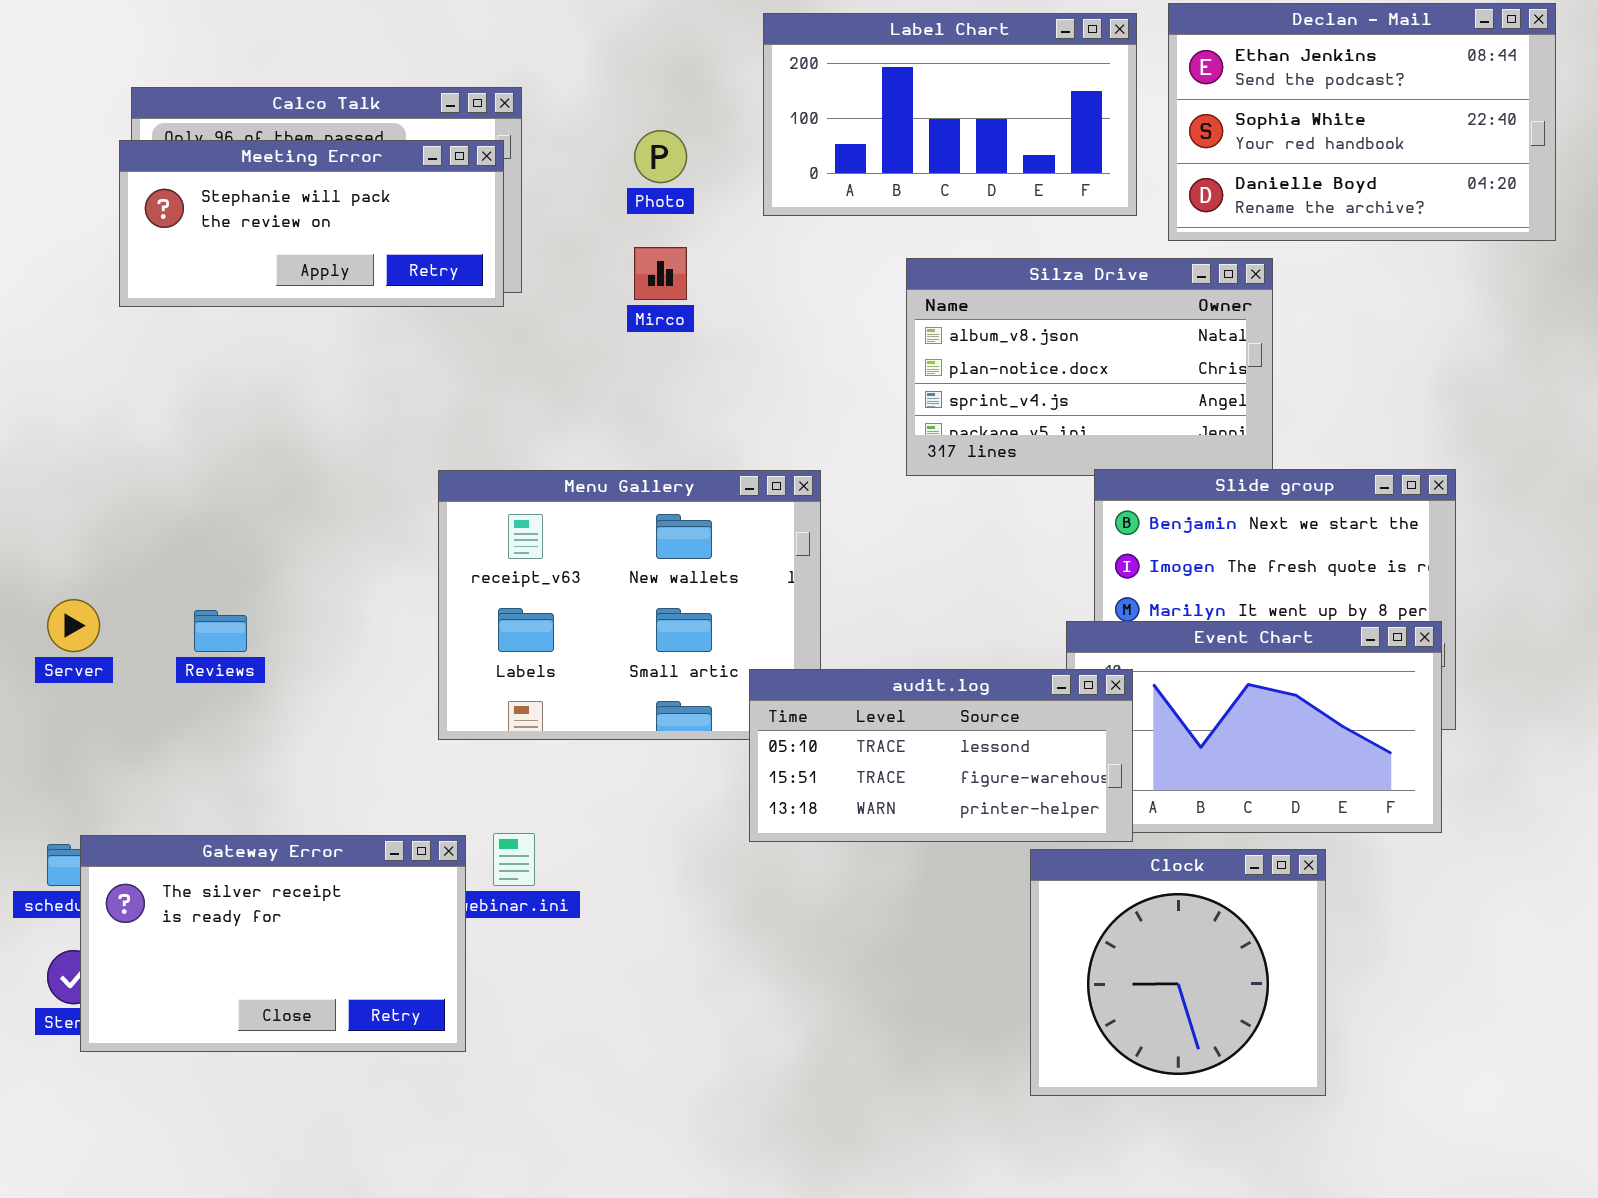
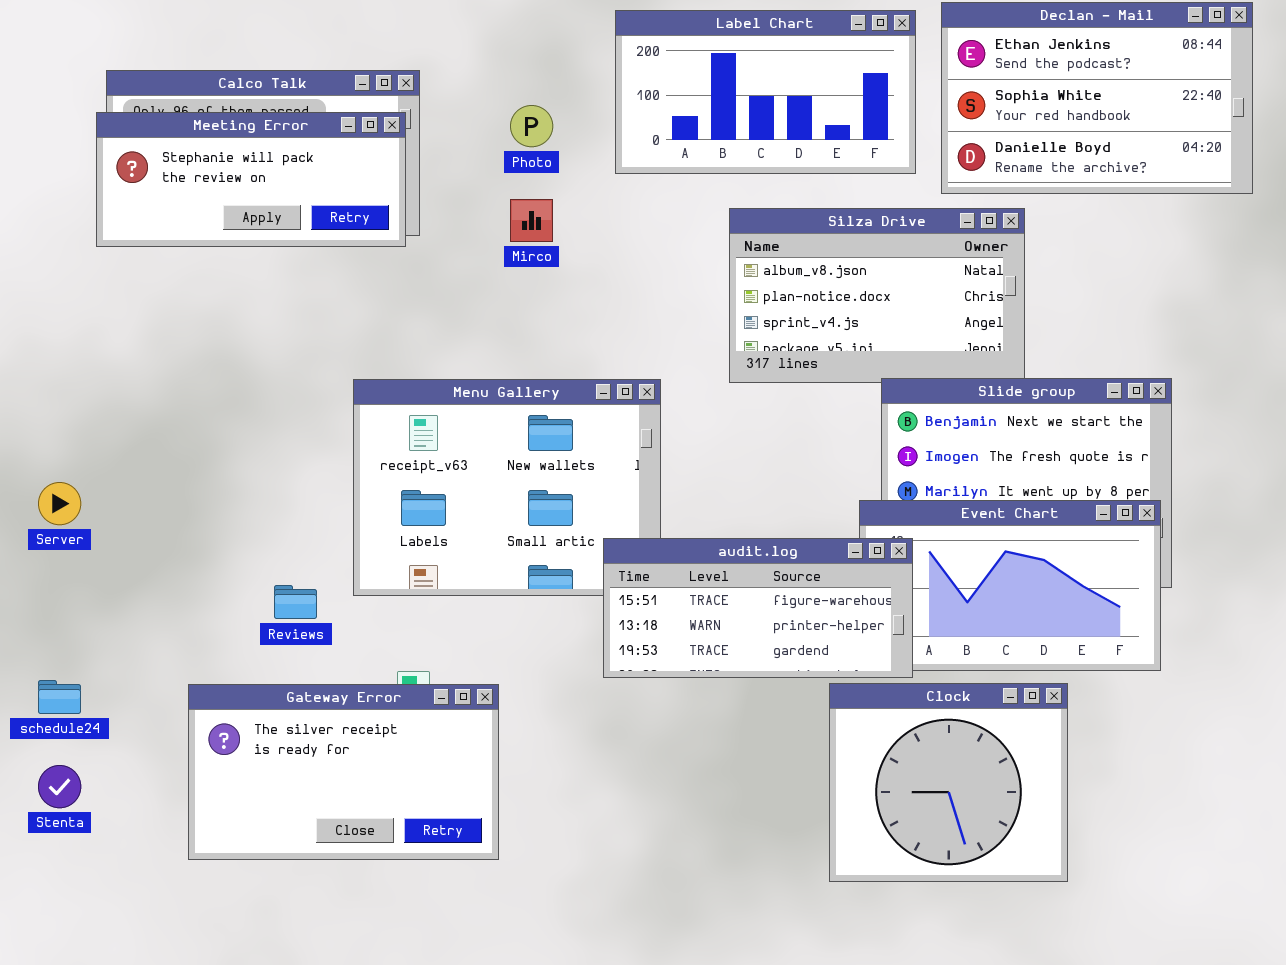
Reviews: [194,610,247,652] -> [274,585,317,619], moved
audit.log: [749,669,1133,842] -> [603,538,913,678], scrolled down 1 row
Gateway Error: [80,835,466,1052] -> [188,684,499,860], moved

